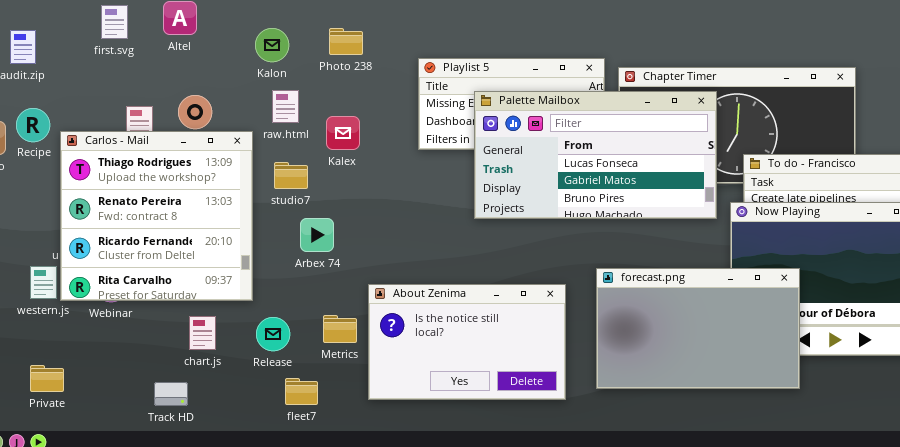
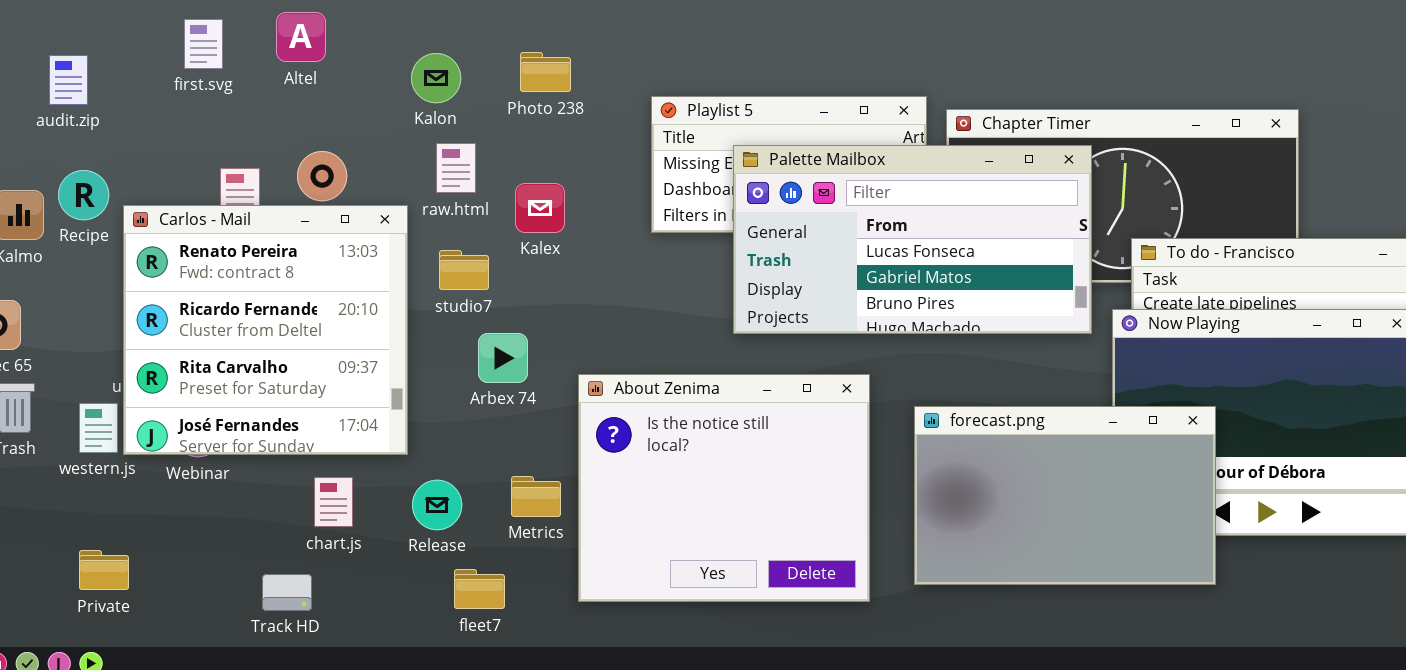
Carlos - Mail: [60,131,253,301] -> [123,205,408,455], scrolled down 1 row
About Zenima: [368,284,566,400] -> [578,374,870,602], resized

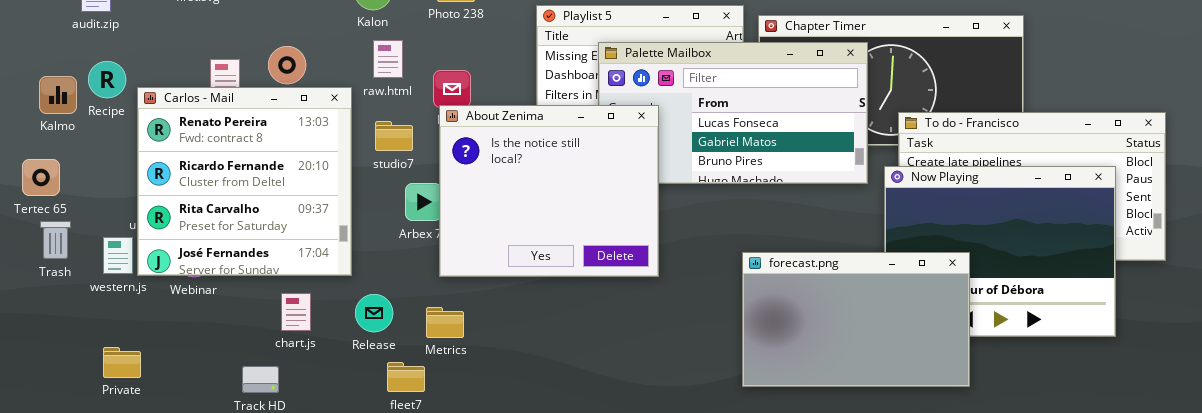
About Zenima: [578,374,870,602] -> [439,105,659,277], moved
forecast.png: [914,406,1216,585] -> [742,252,970,387], moved
Metrics: [511,476,561,517] -> [426,307,464,338], moved

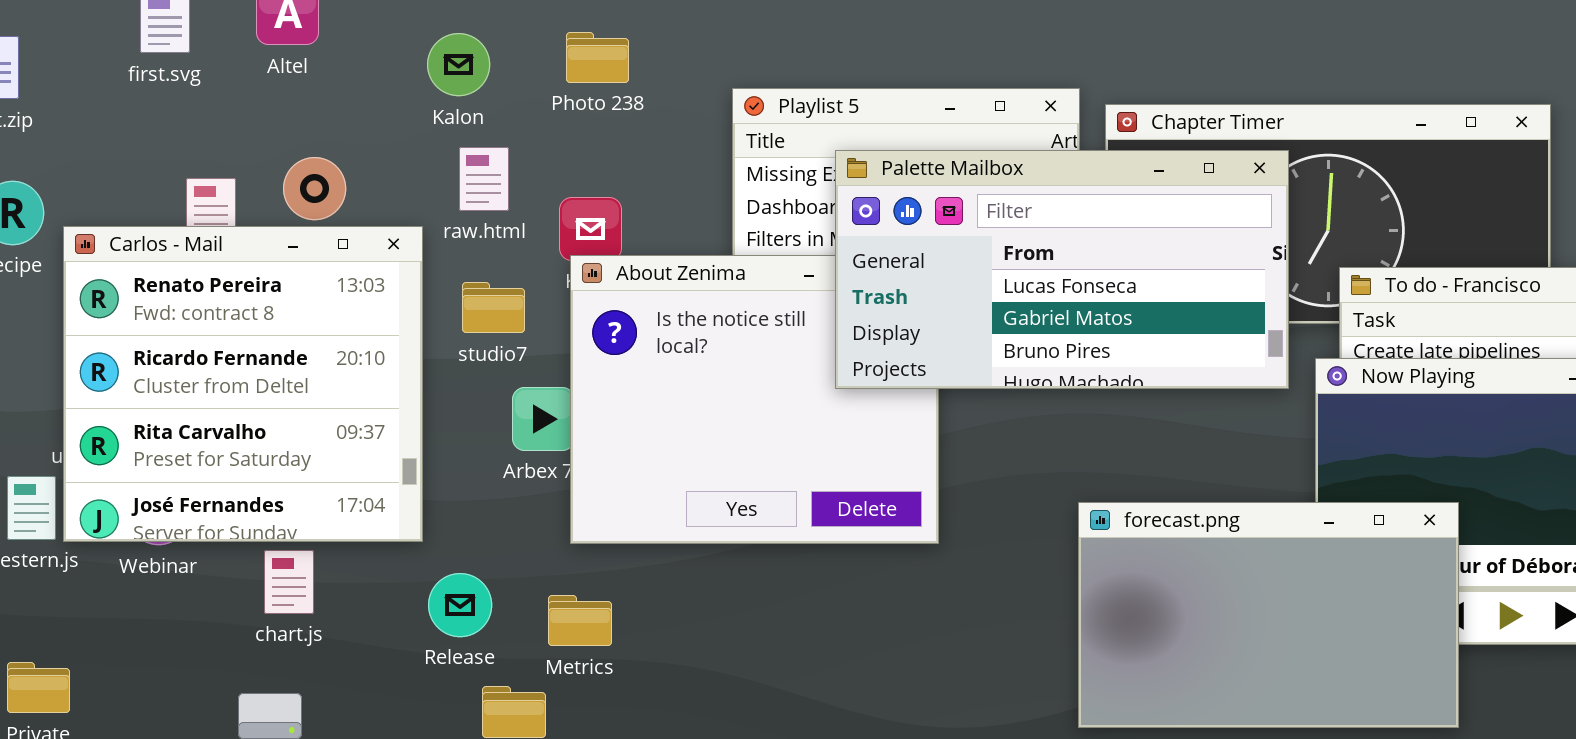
Palette Mailbox: [598,42,868,184] -> [835,150,1289,389], raised
chart.js: [281,293,311,331] -> [264,550,314,614], moved

